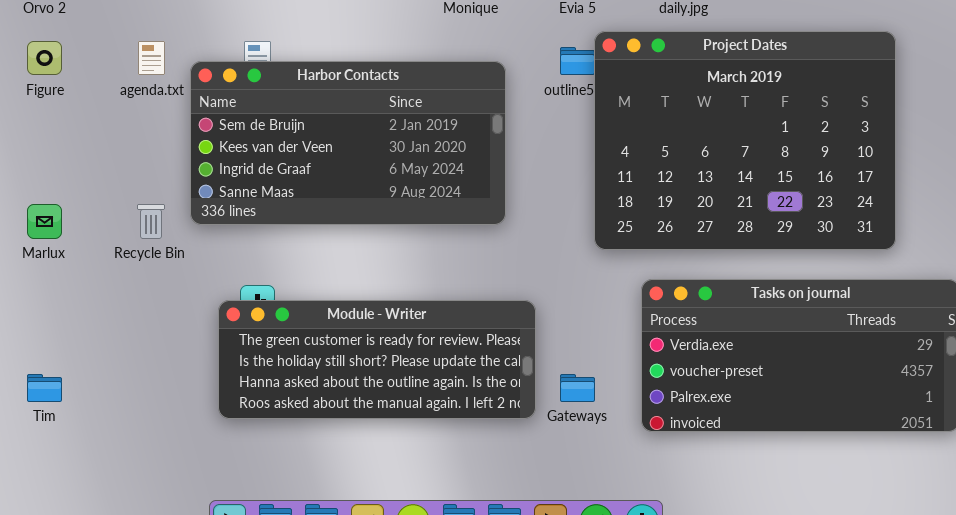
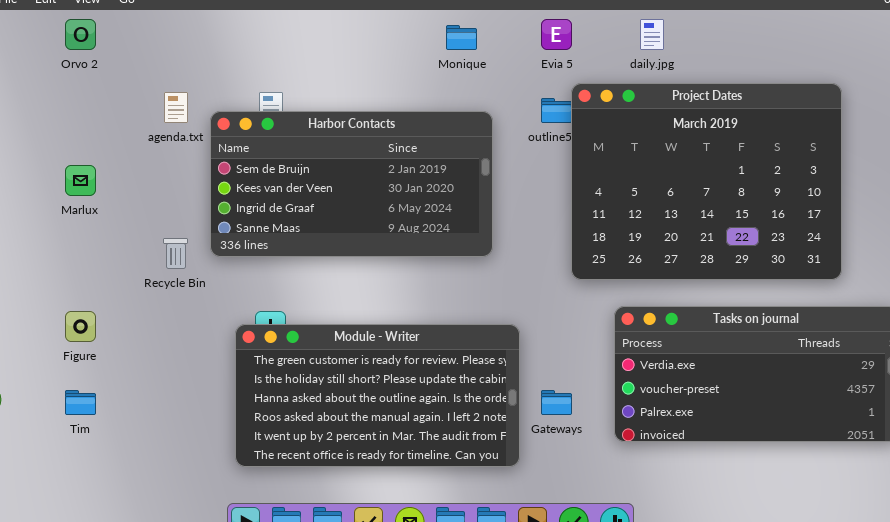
Figure: [27,41,62,75] -> [65,311,96,342], moved
Marlux: [27,204,62,239] -> [65,165,96,196], moved
Module - Writer: [218,300,536,419] -> [235,324,520,467], resized

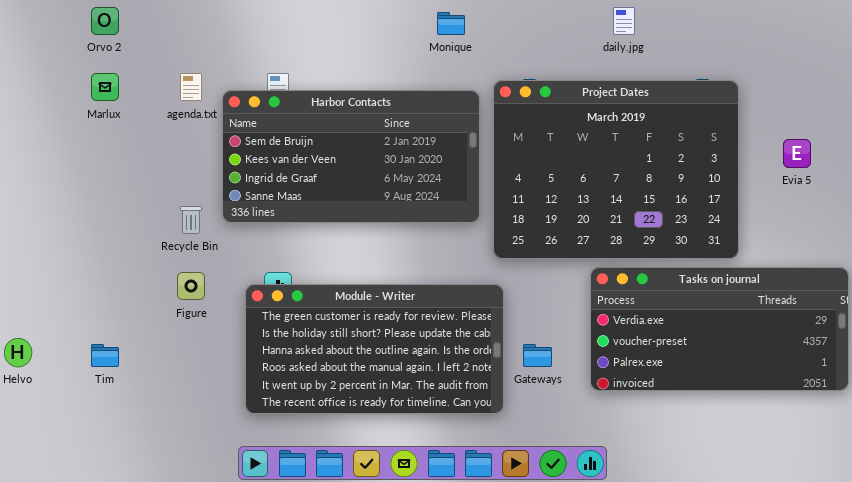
Evia 5: [541,19,572,50] -> [783,139,811,168], moved
Project Dates: [571,83,842,280] -> [493,80,739,259], moved
Marlux: [65,165,96,196] -> [91,73,119,101], moved
Figure: [65,311,96,342] -> [177,272,205,300], moved

